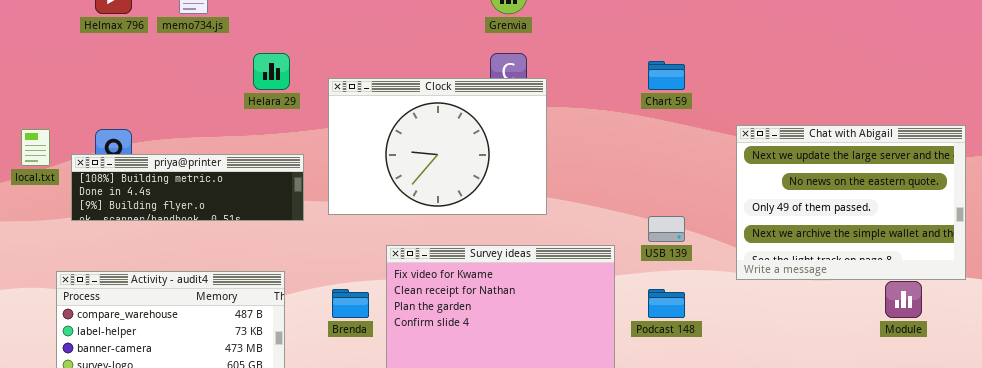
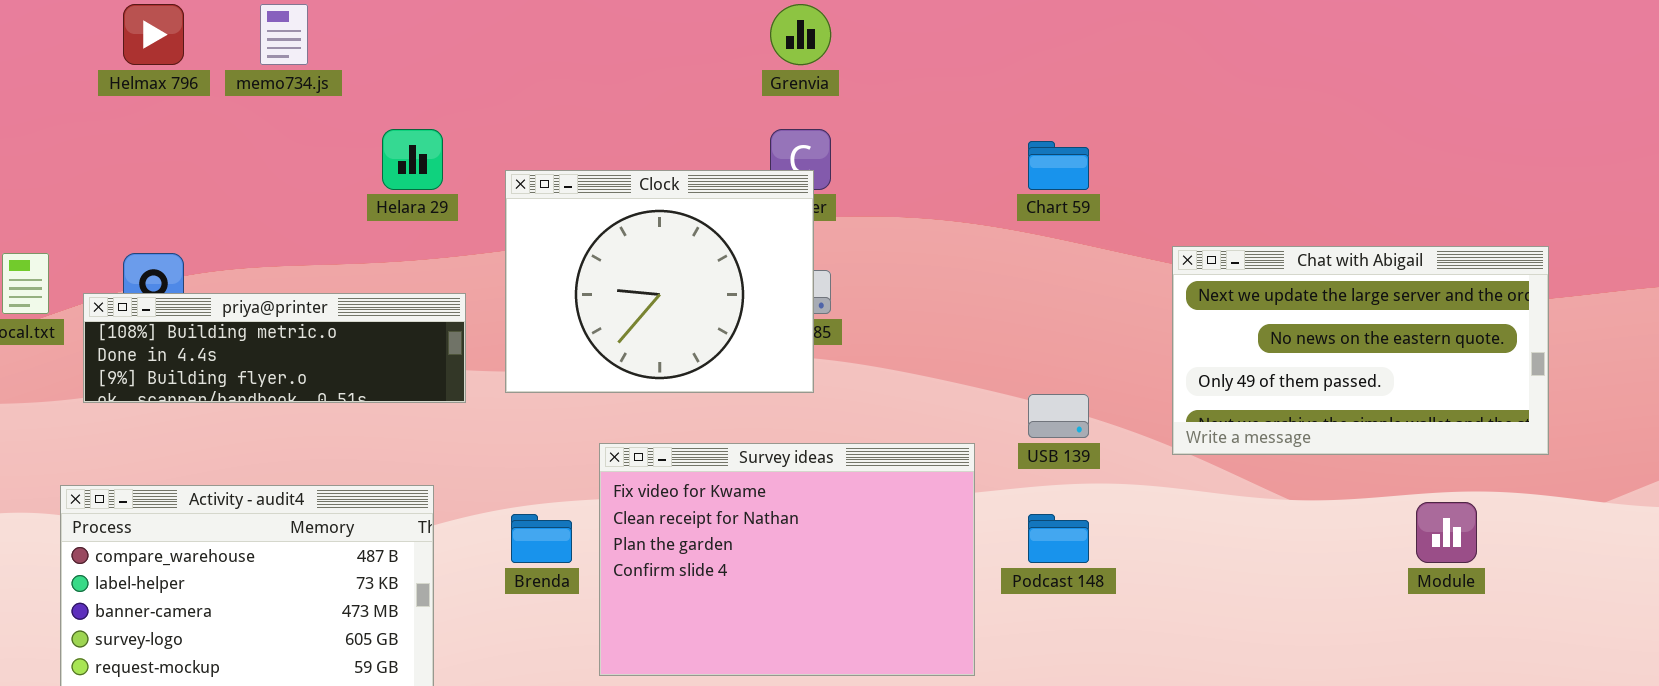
Clock: [328,78,547,215] -> [505,170,814,393], resized
Chat with Abigail: [736,125,966,280] -> [1172,246,1549,455], resized

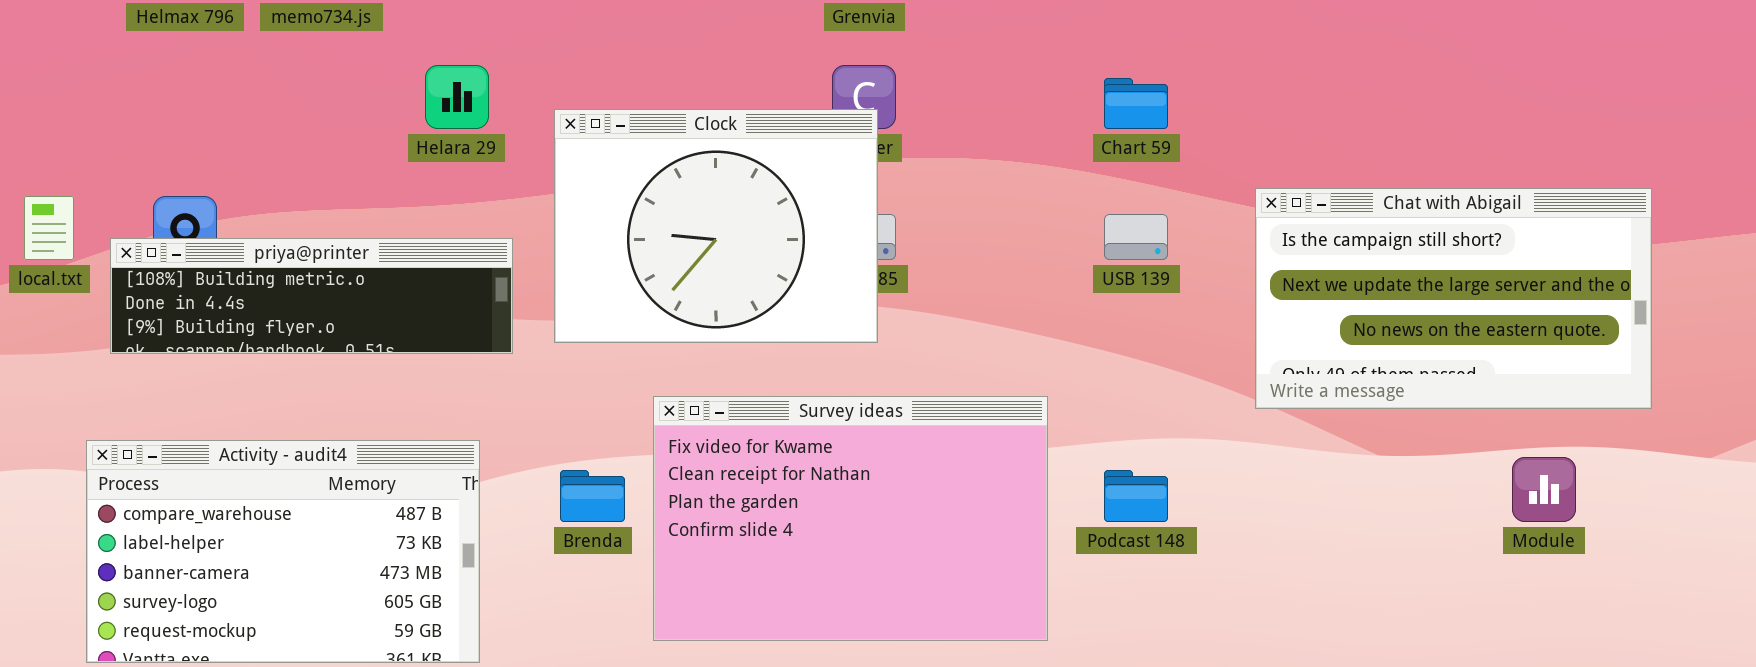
Chat with Abigail: [1172,246,1549,455] -> [1255,188,1652,409], scrolled up 1 row
USB 139: [1028,394,1089,438] -> [1104,214,1168,260], moved

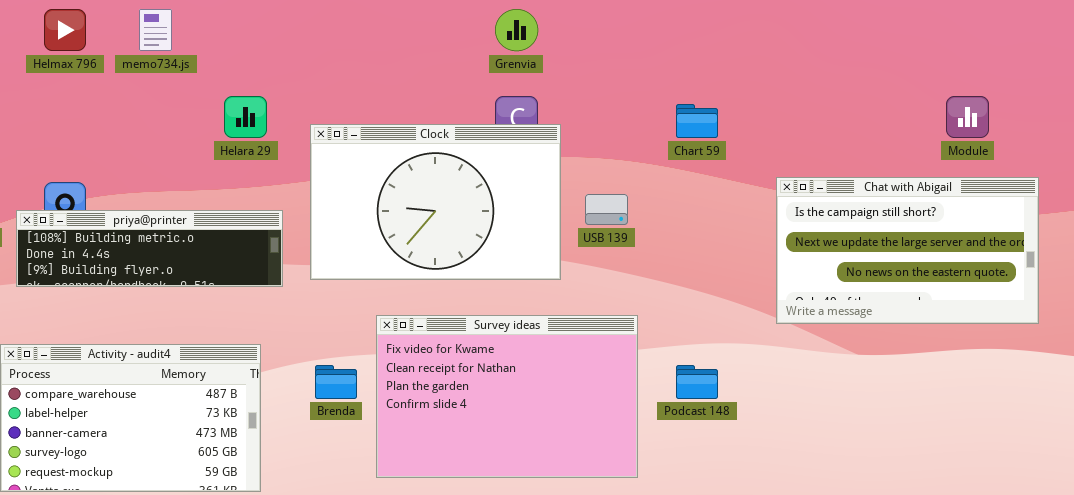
Clock: [554,109,878,343] -> [310,124,561,280], resized
USB 139: [1104,214,1168,260] -> [585,194,628,225], moved
Module: [1512,457,1576,522] -> [946,96,989,138], moved

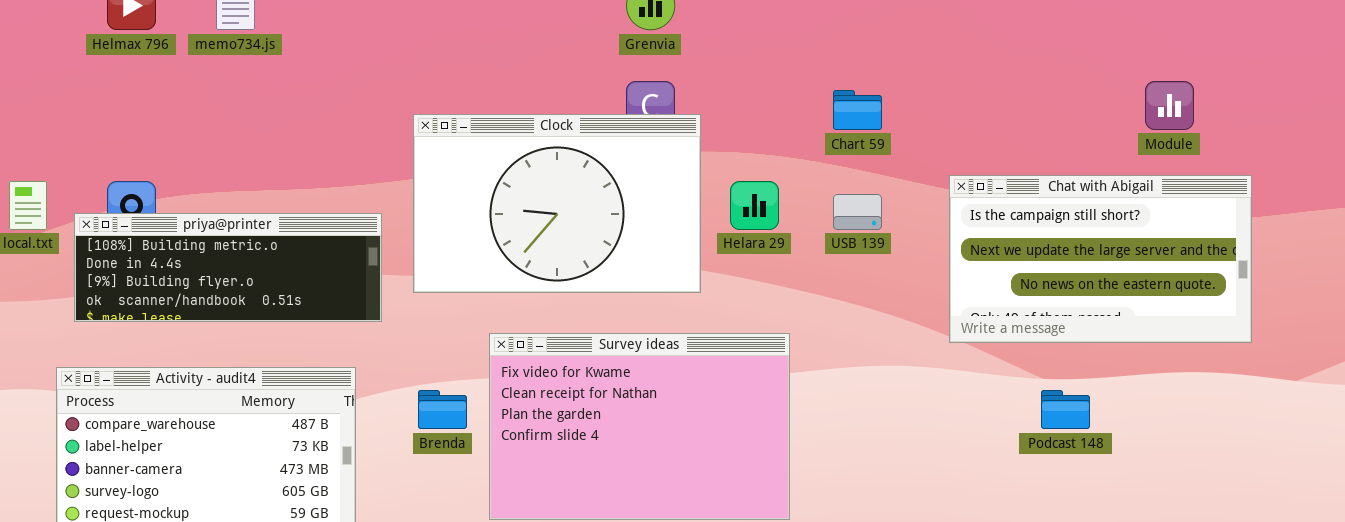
Helara 29: [224,96,267,138] -> [730,181,779,230], moved
USB 139: [585,194,628,225] -> [833,194,882,230], moved
priya@printer: [16,210,283,287] -> [74,213,382,322], resized
Podcast 148: [676,365,718,399] -> [1041,390,1090,429], moved

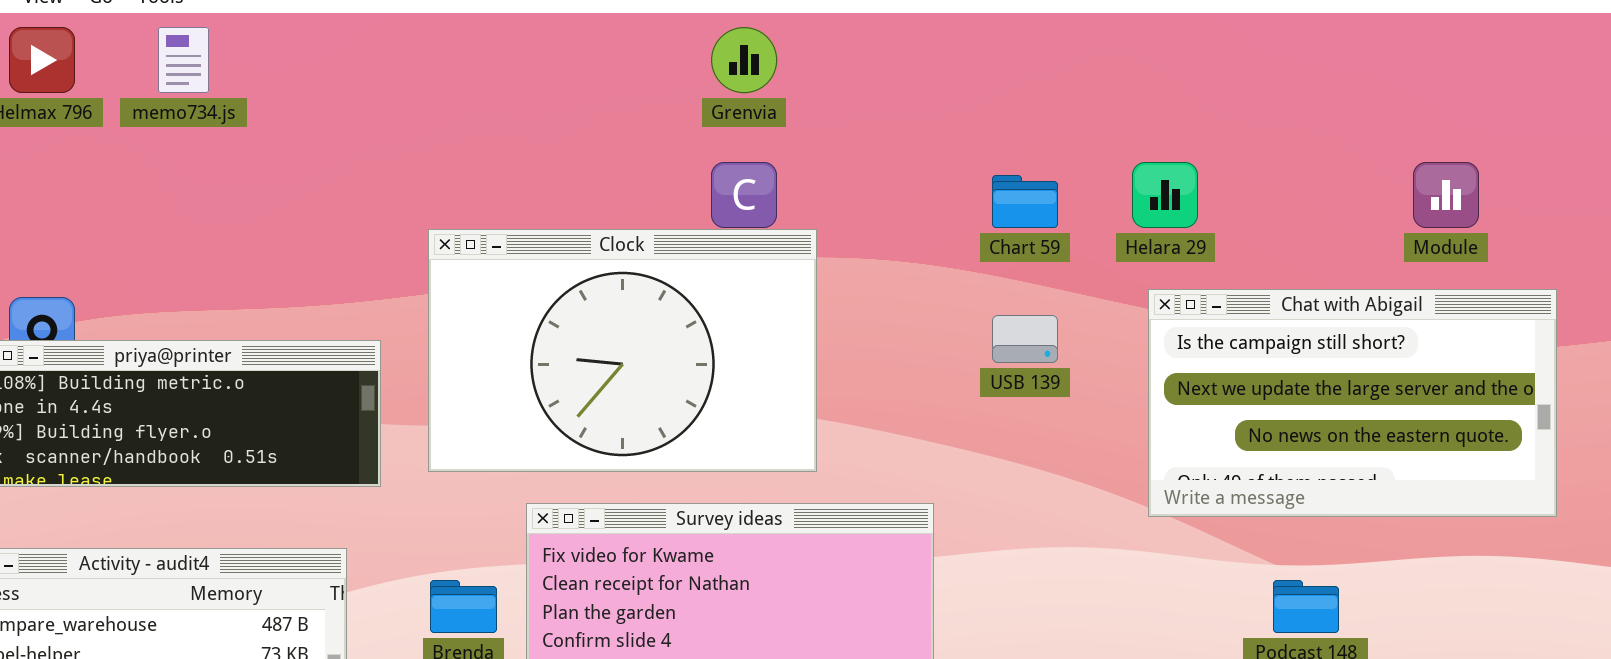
Clock: [413,114,701,293] -> [428,229,817,472], moved
Helara 29: [730,181,779,230] -> [1132,162,1198,228], moved

